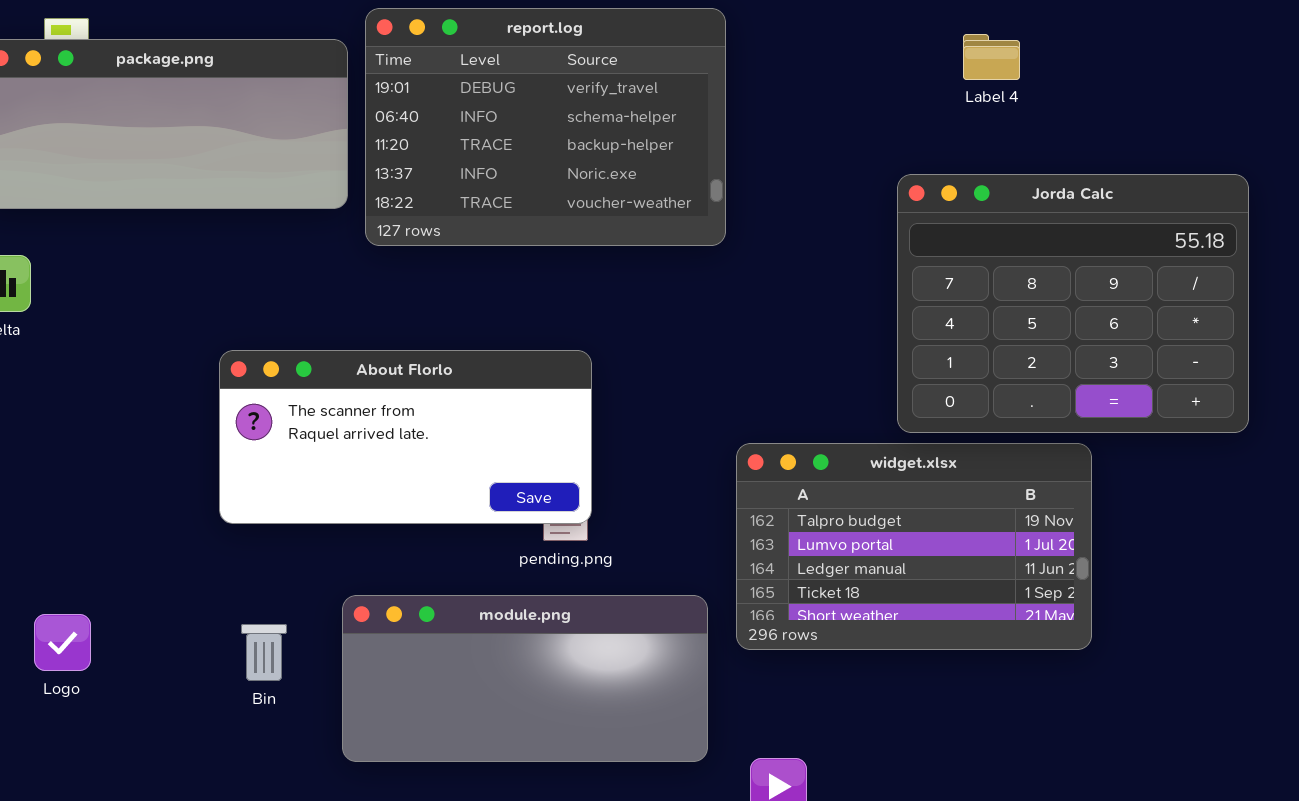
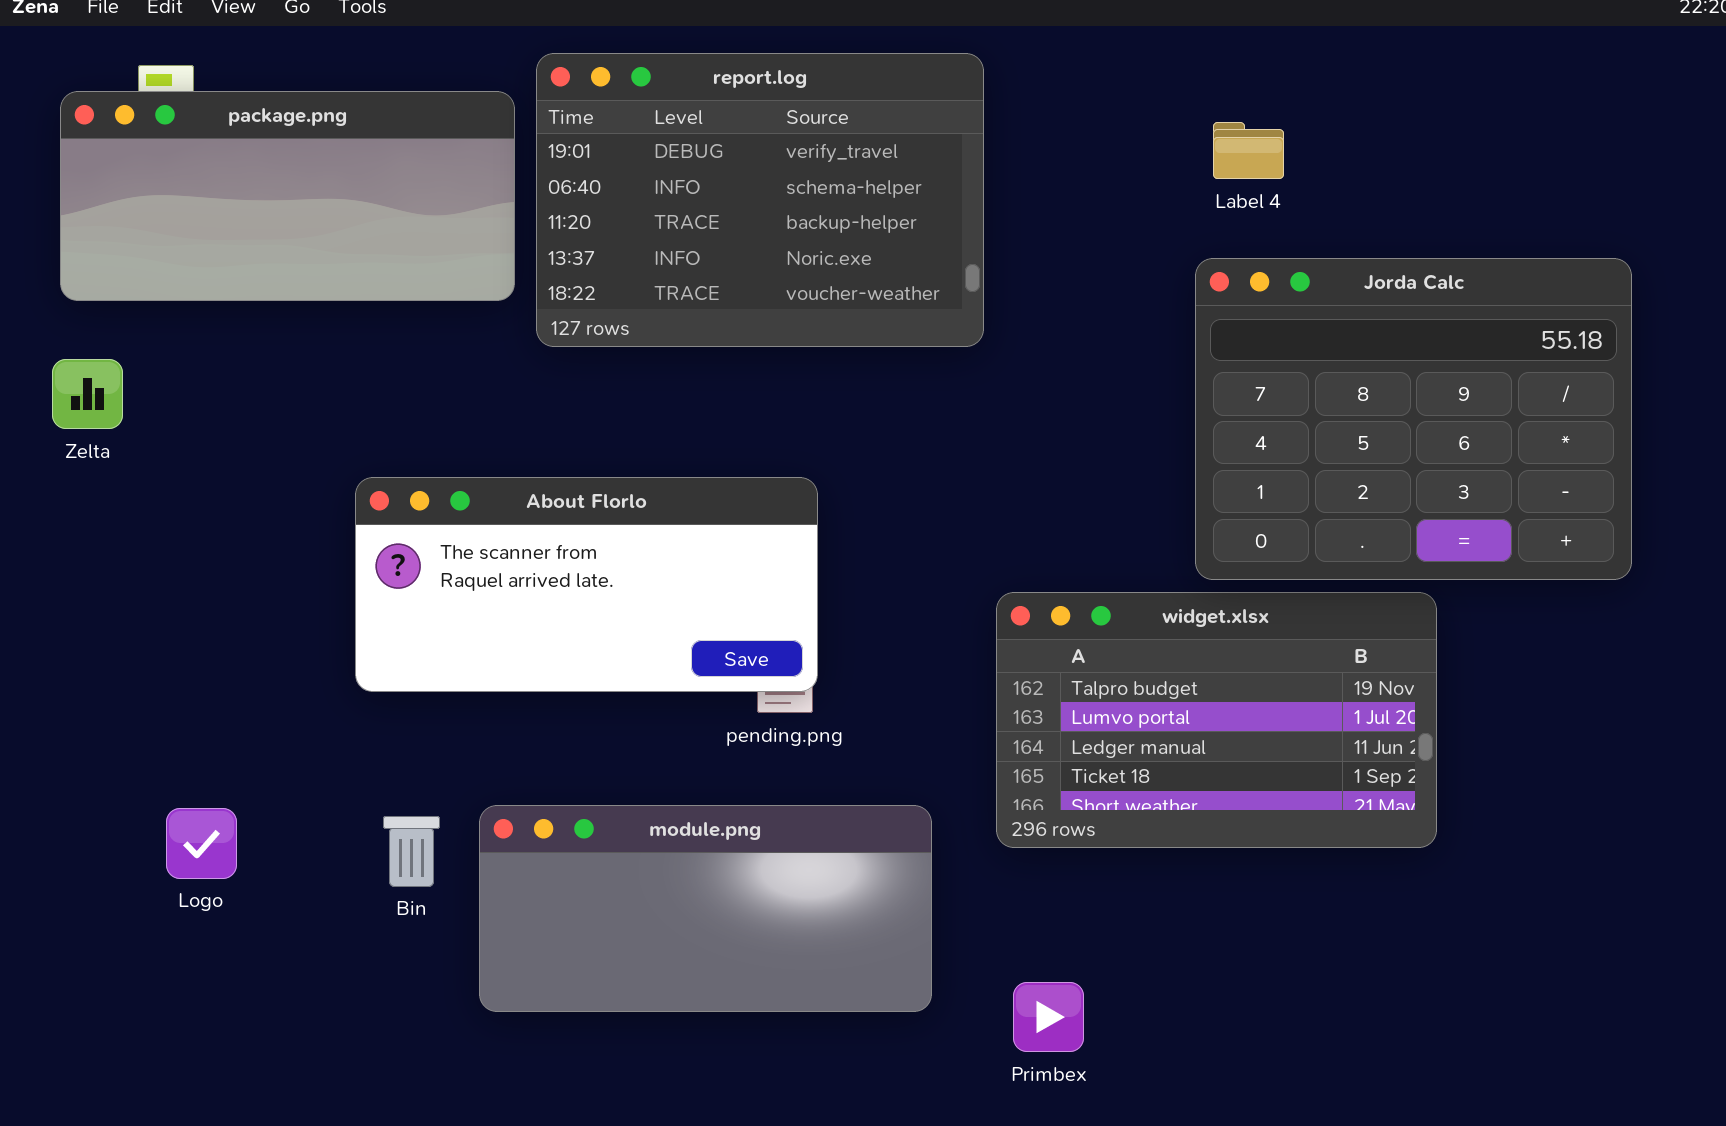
Label 4: [963,34,1020,80] -> [1213,122,1284,179], moved
module.png: [342,595,708,762] -> [479,805,932,1012], moved
Logo: [34,614,91,671] -> [166,808,237,879], moved

